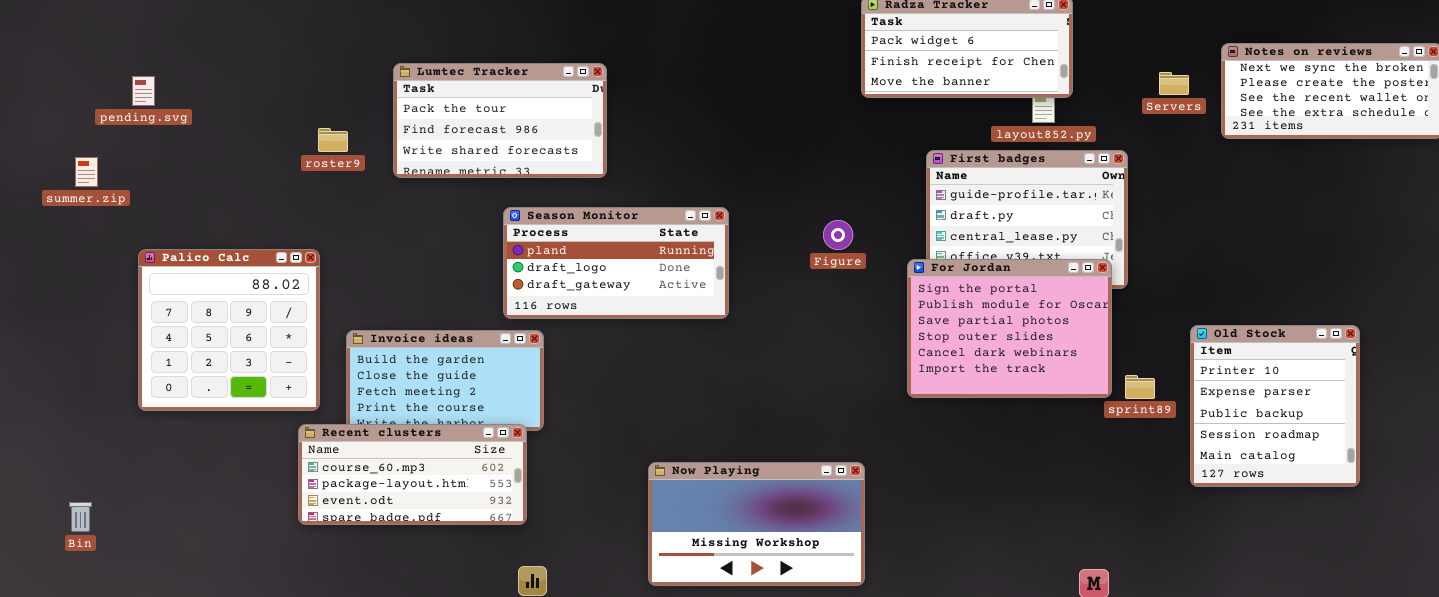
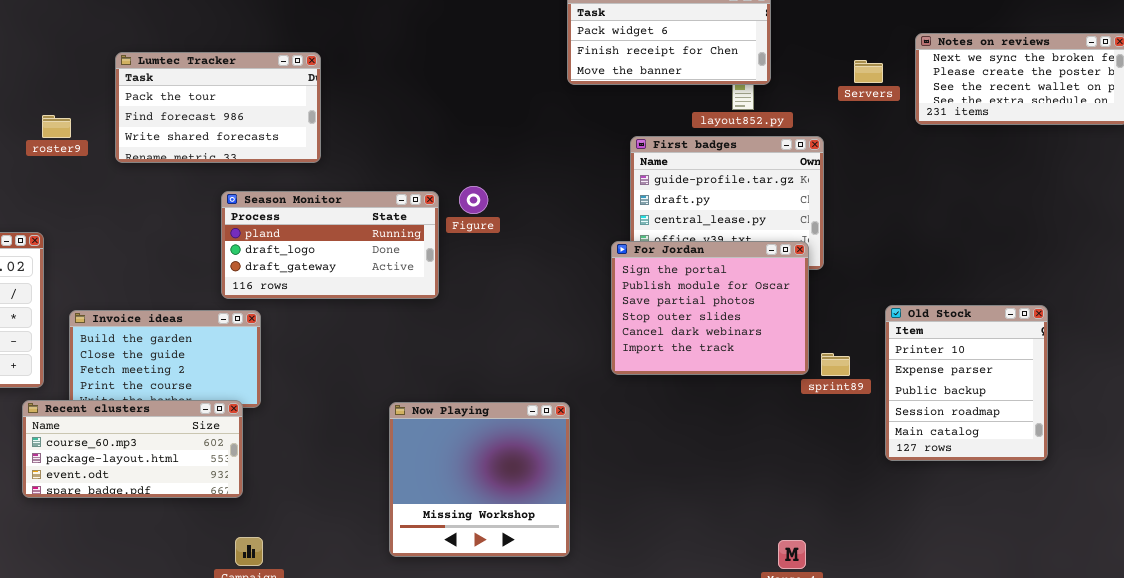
Figure: [823,220,853,250] -> [459,186,488,214], moved
Now Playing: [648,462,865,586] -> [389,402,570,557], resized

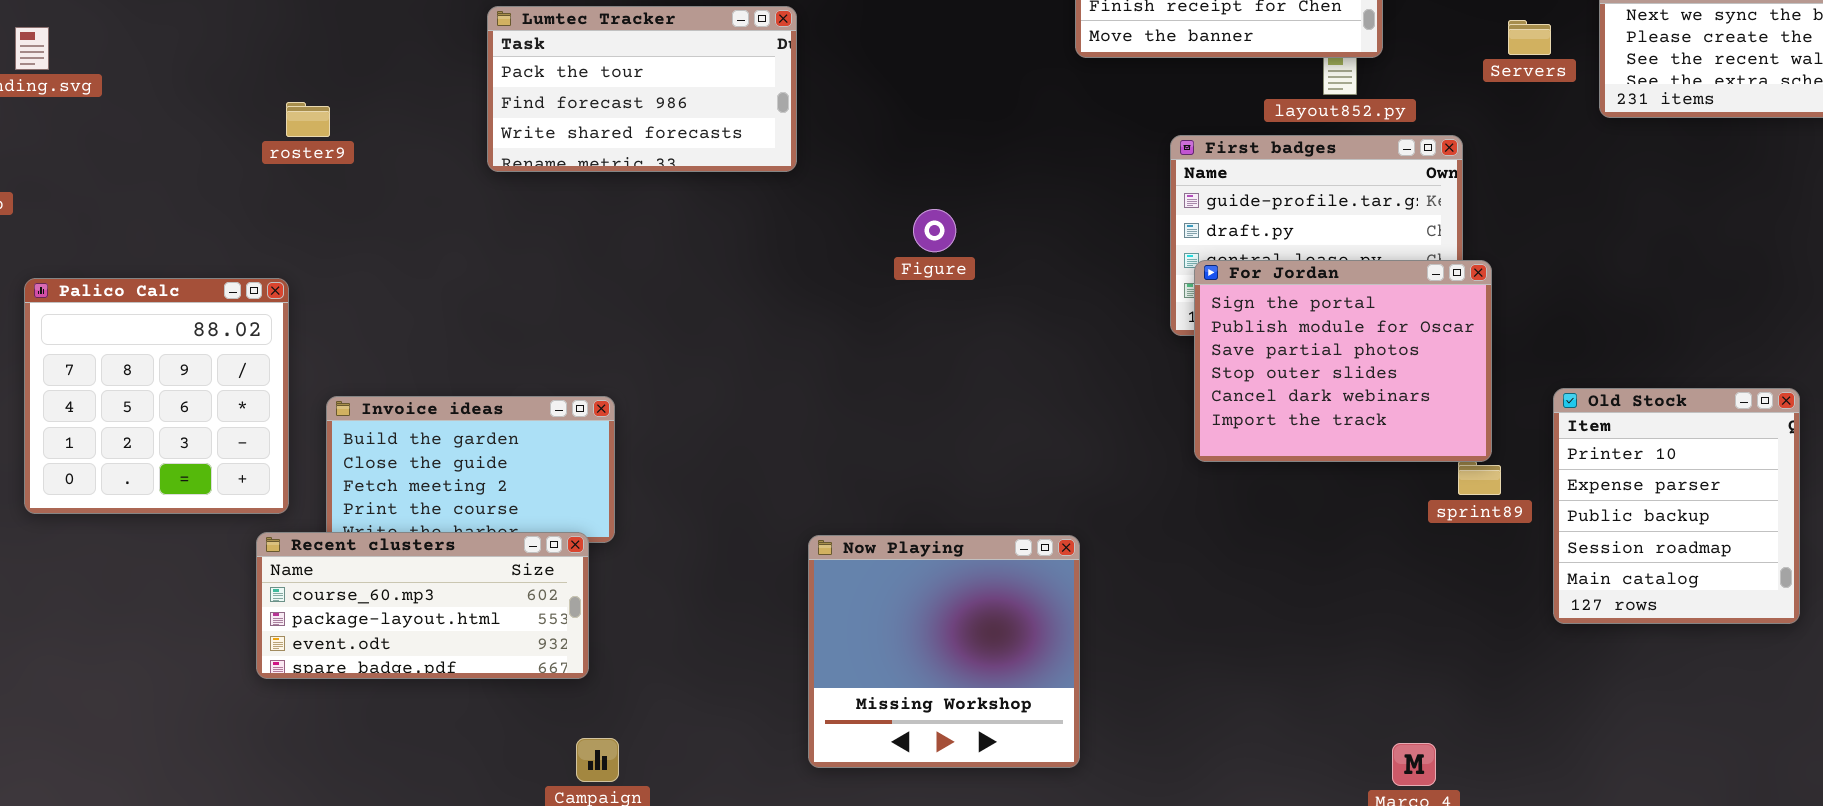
Lumtec Tracker: [115,52,321,163] -> [487,6,797,172], moved
Season Monitor: [221,191,439,299] -> none, closed
For Jordan: [611,241,809,375] -> [1194,260,1492,462], moved

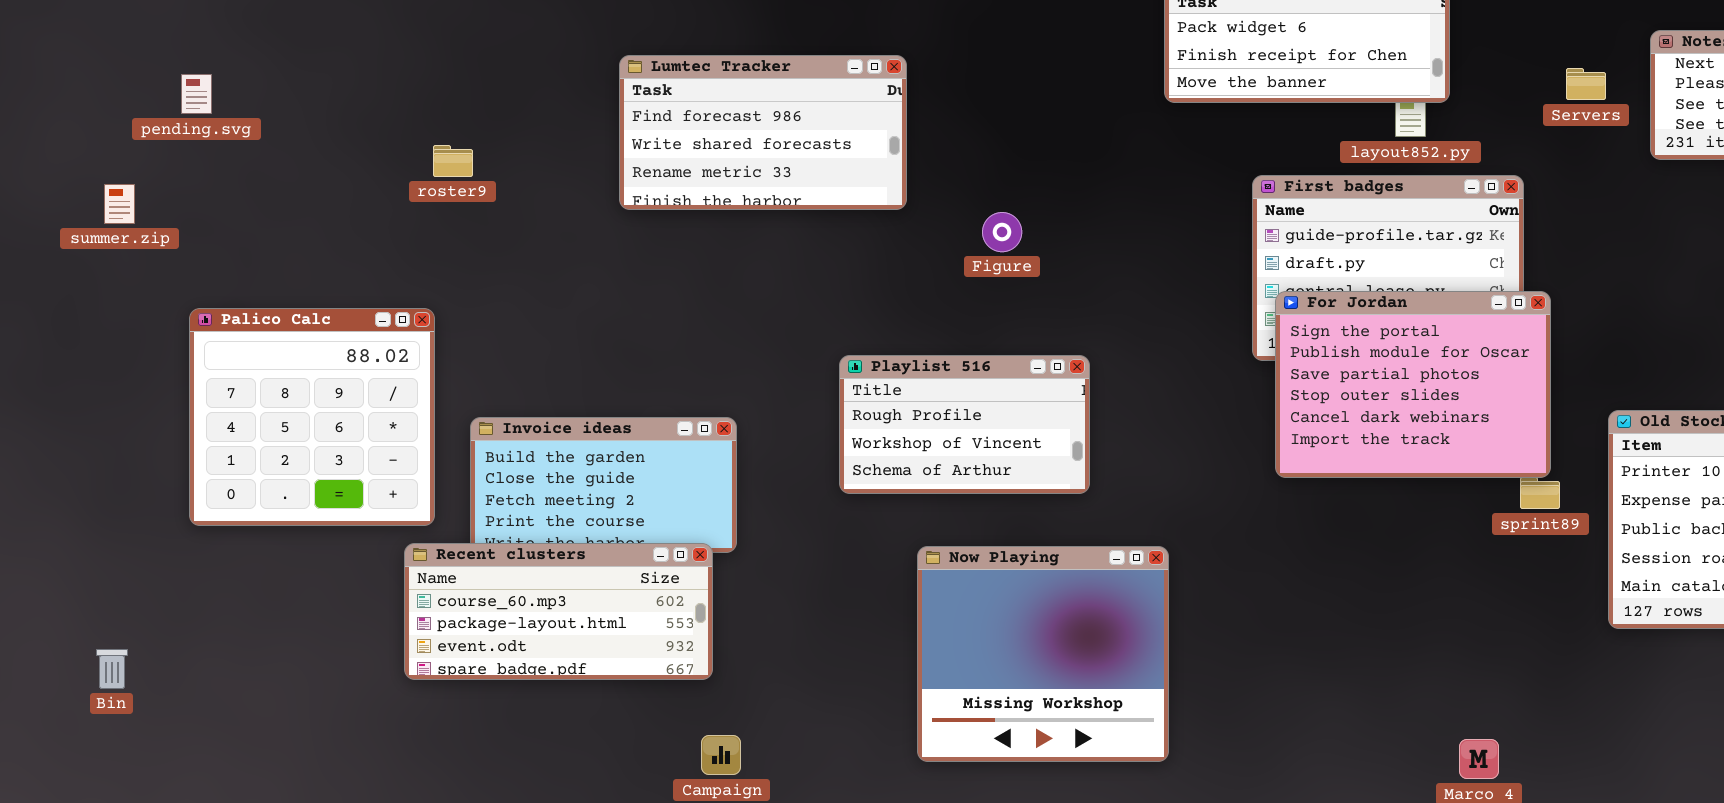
Lumtec Tracker: [487,6,797,172] -> [619,55,907,210], scrolled down 1 row
Figure: [913,209,956,252] -> [982,212,1022,252], moved
Playlist 516: none -> [839,355,1090,494], opened

